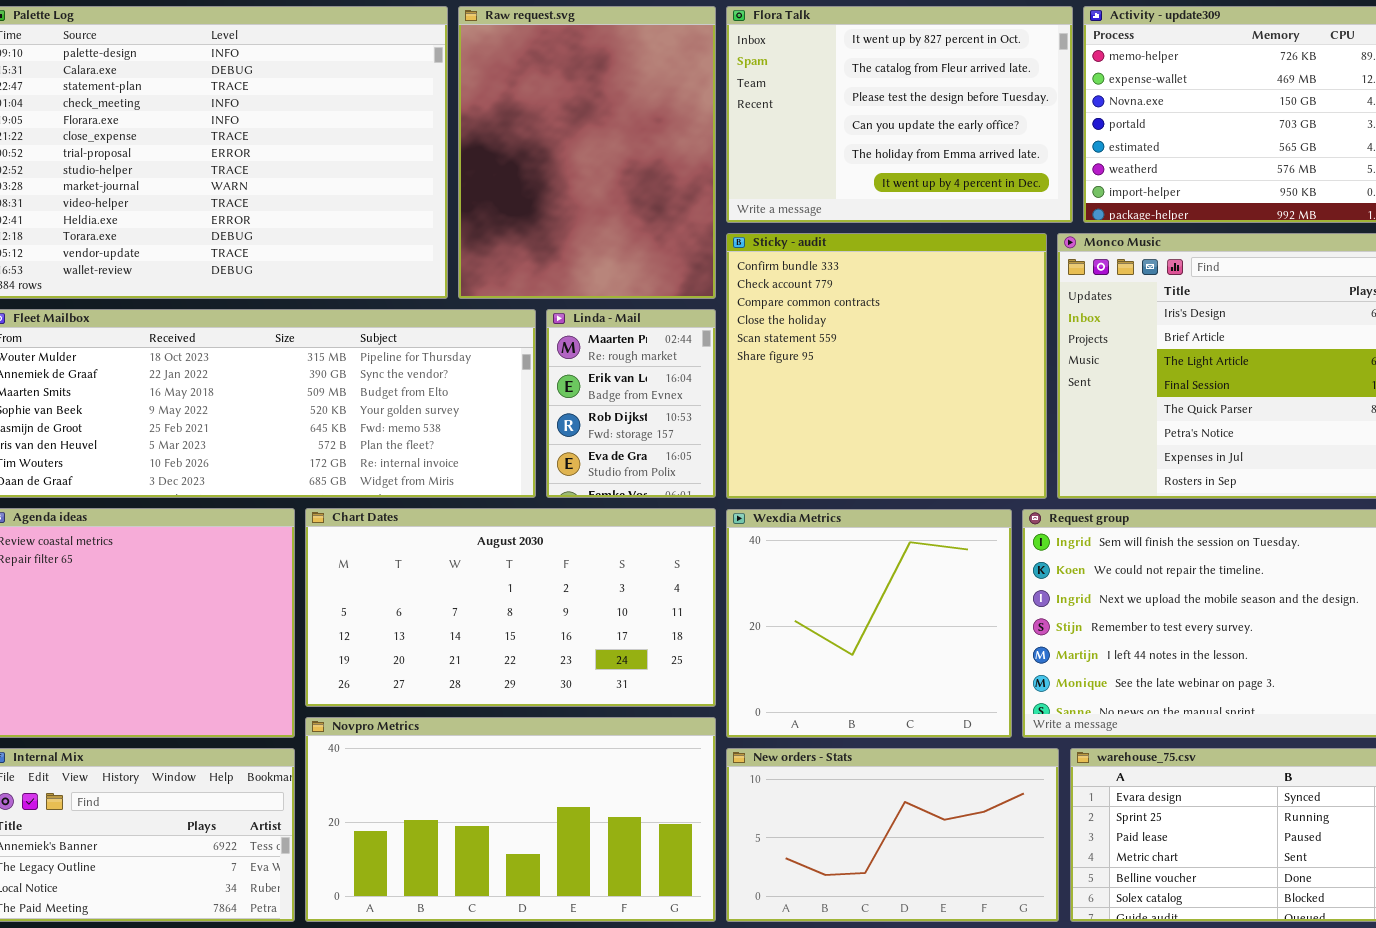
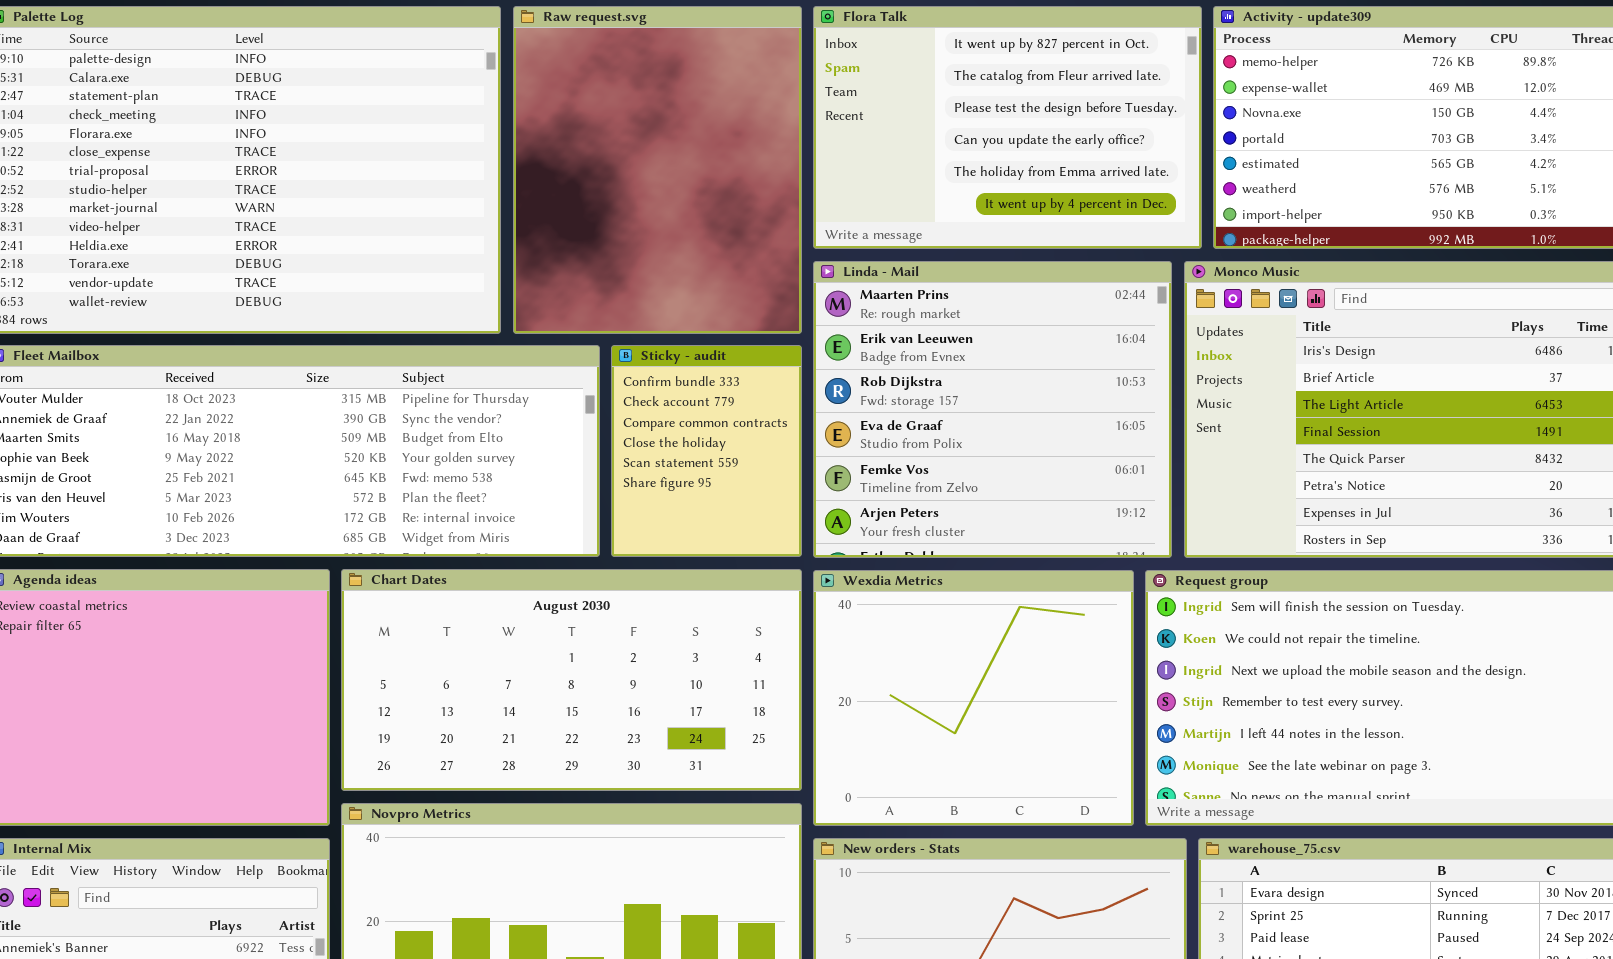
Sticky - audit: [726,233,1047,499] -> [611,345,802,557], moved, resized
Linda - Mail: [546,309,716,498] -> [813,261,1172,558], moved, resized

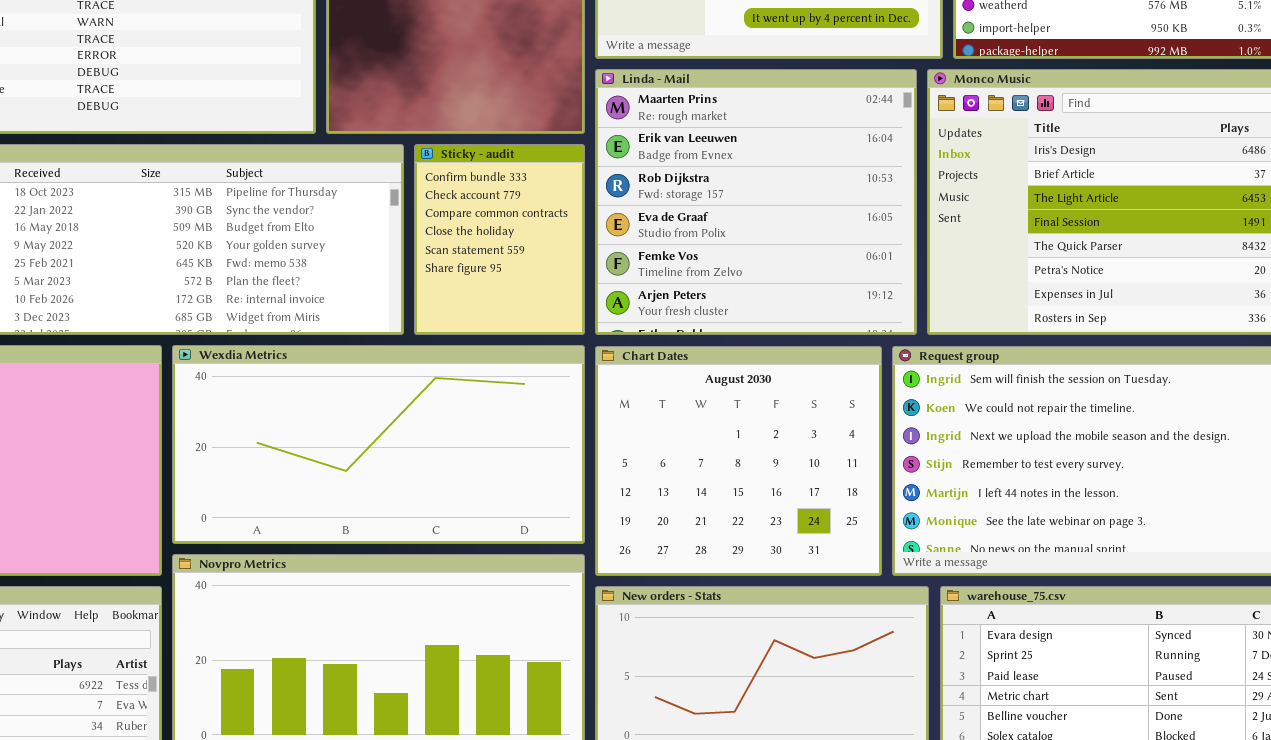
Chart Dates: [341,569,802,791] -> [595,346,882,576], moved, resized
Wexdia Metrics: [813,570,1134,826] -> [172,345,585,544], moved, resized

